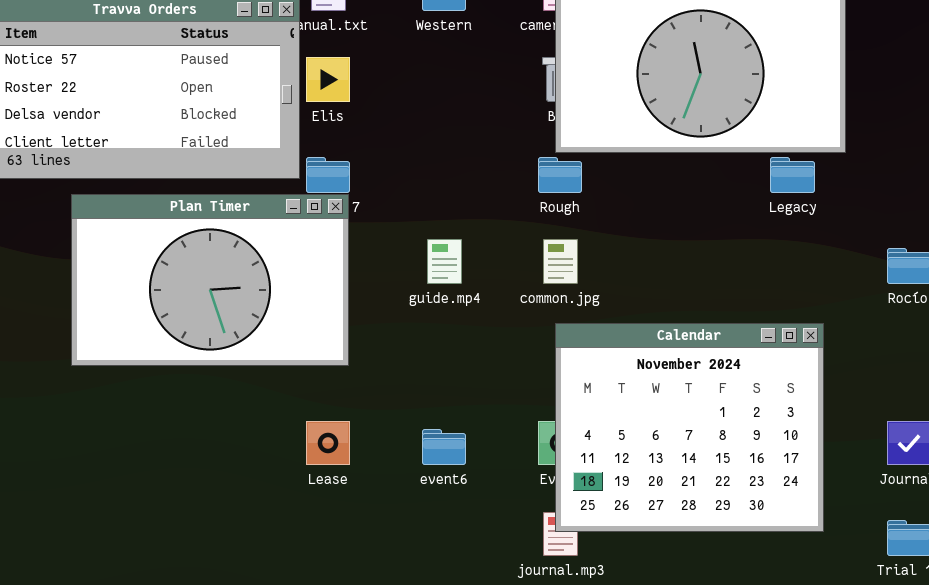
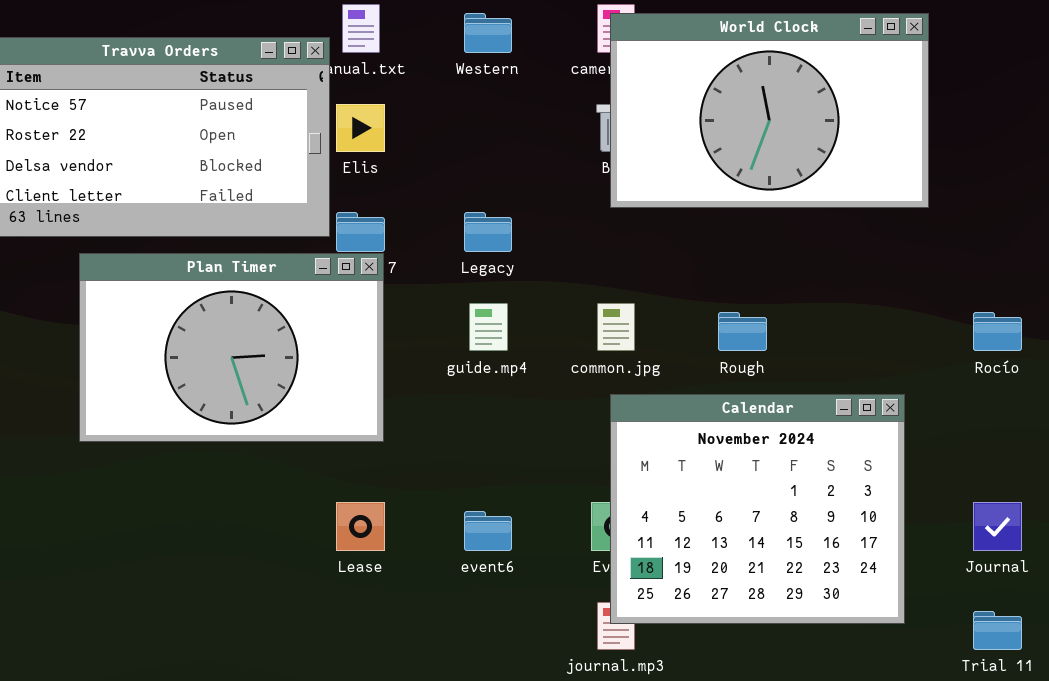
Rough: [538,157,582,193] -> [718,312,767,351], moved
Legacy: [770,157,815,193] -> [464,212,512,252], moved

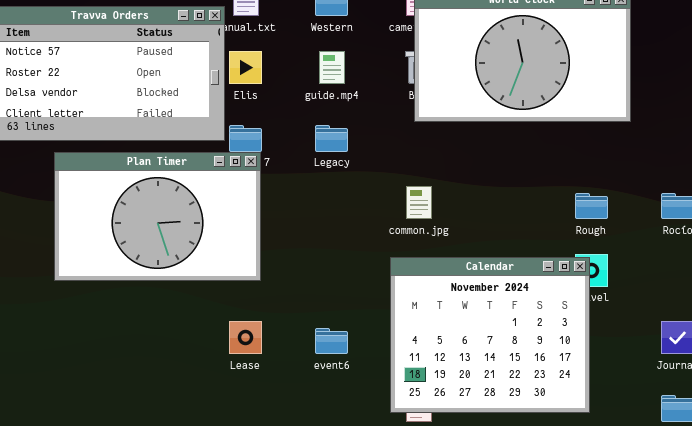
guide.mp4: [469,303,508,351] -> [319,51,345,84], moved
Rough: [718,312,767,351] -> [575,193,608,219], moved
Calendar: [610,394,905,624] -> [390,257,590,413], moved

